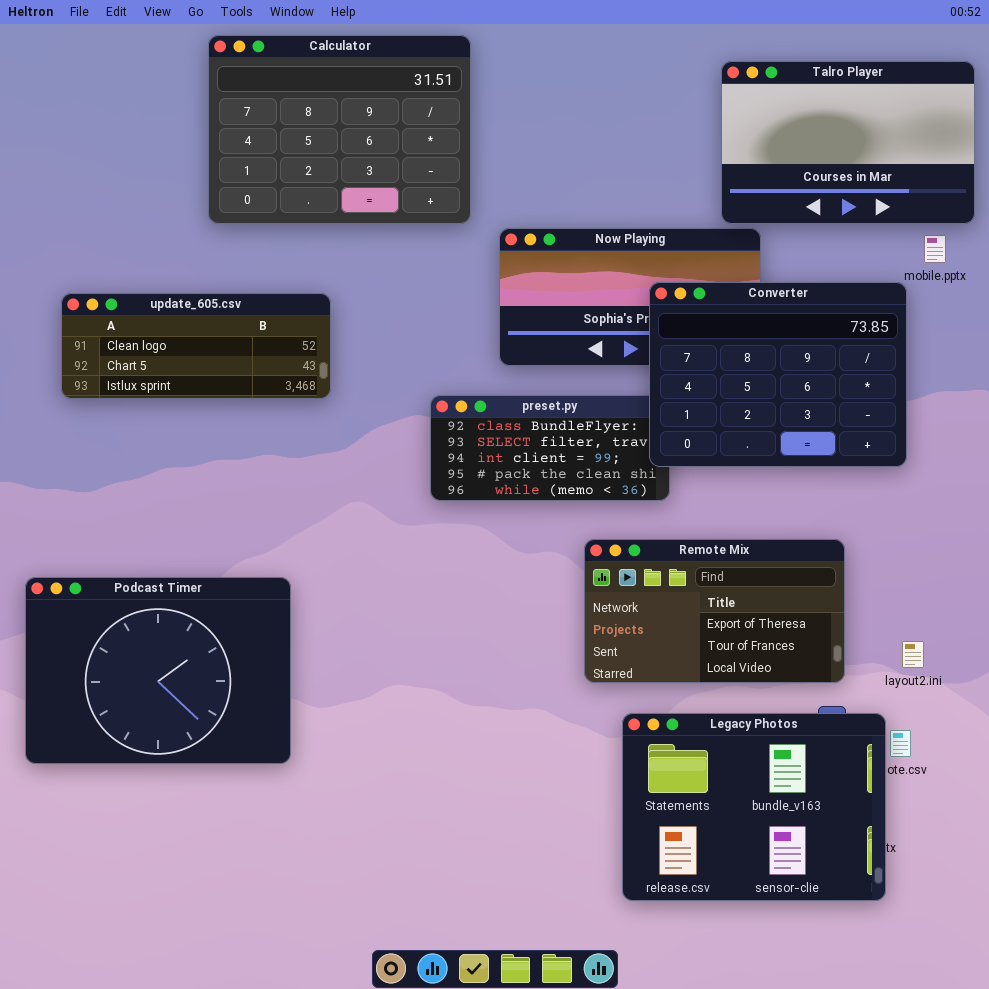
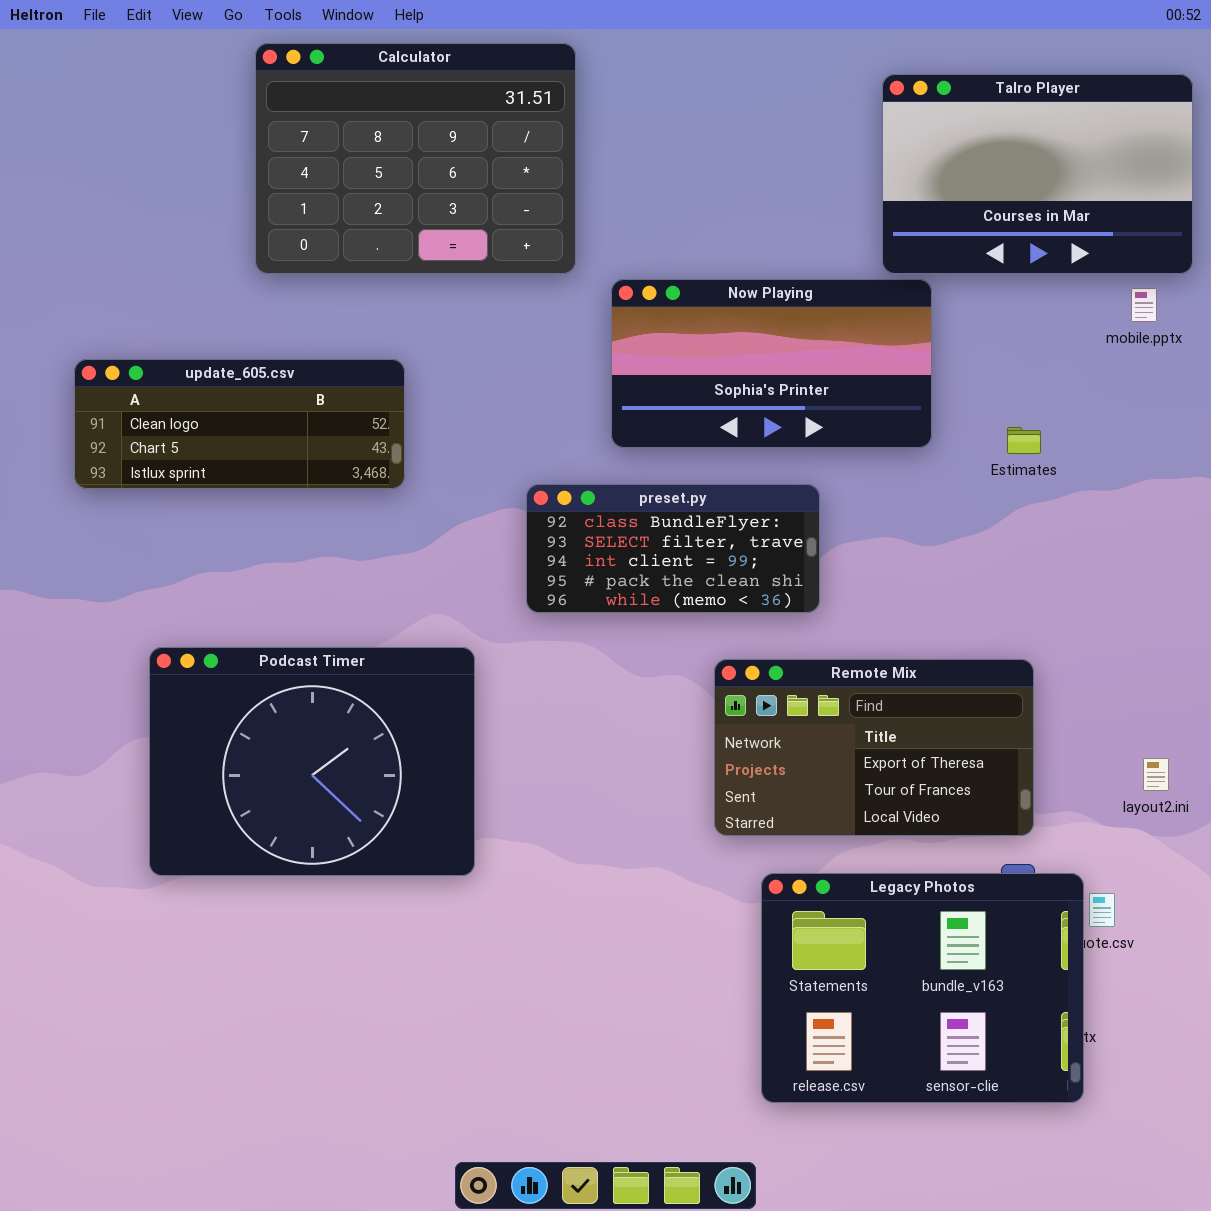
Converter: [649,282,907,467] -> none, closed
Podcast Timer: [25,577,291,764] -> [149,647,475,876], moved
layout2.ini: [902,641,924,668] -> [1143,758,1169,791], moved

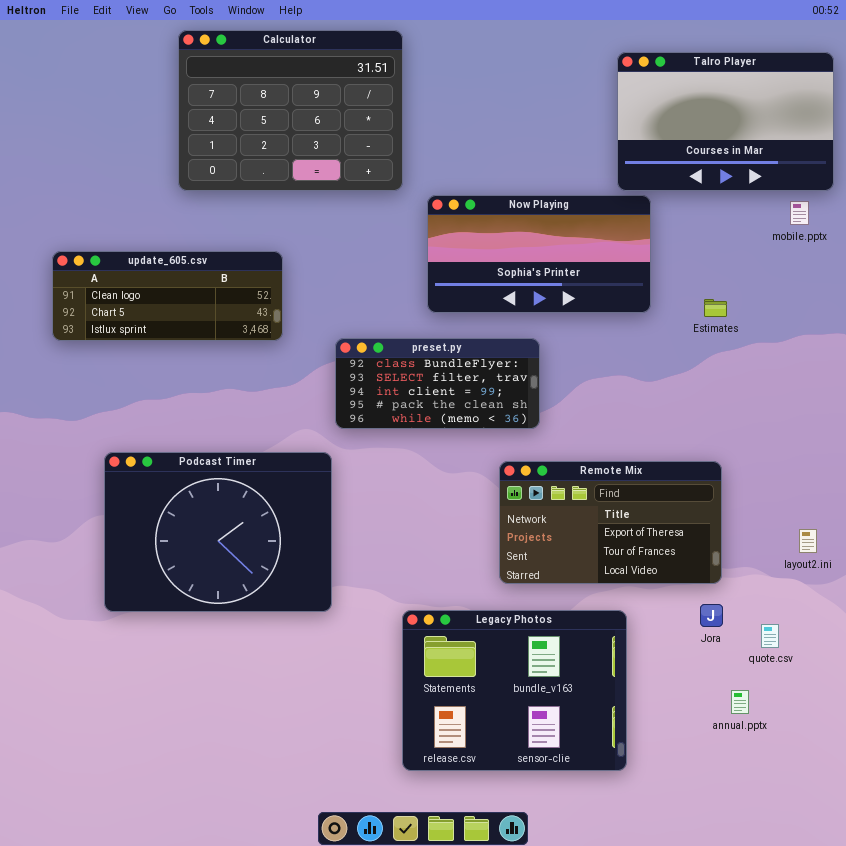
preset.py: [526,484,820,613] -> [335,338,540,429], moved
Legacy Photos: [761,873,1084,1103] -> [402,610,627,771], moved

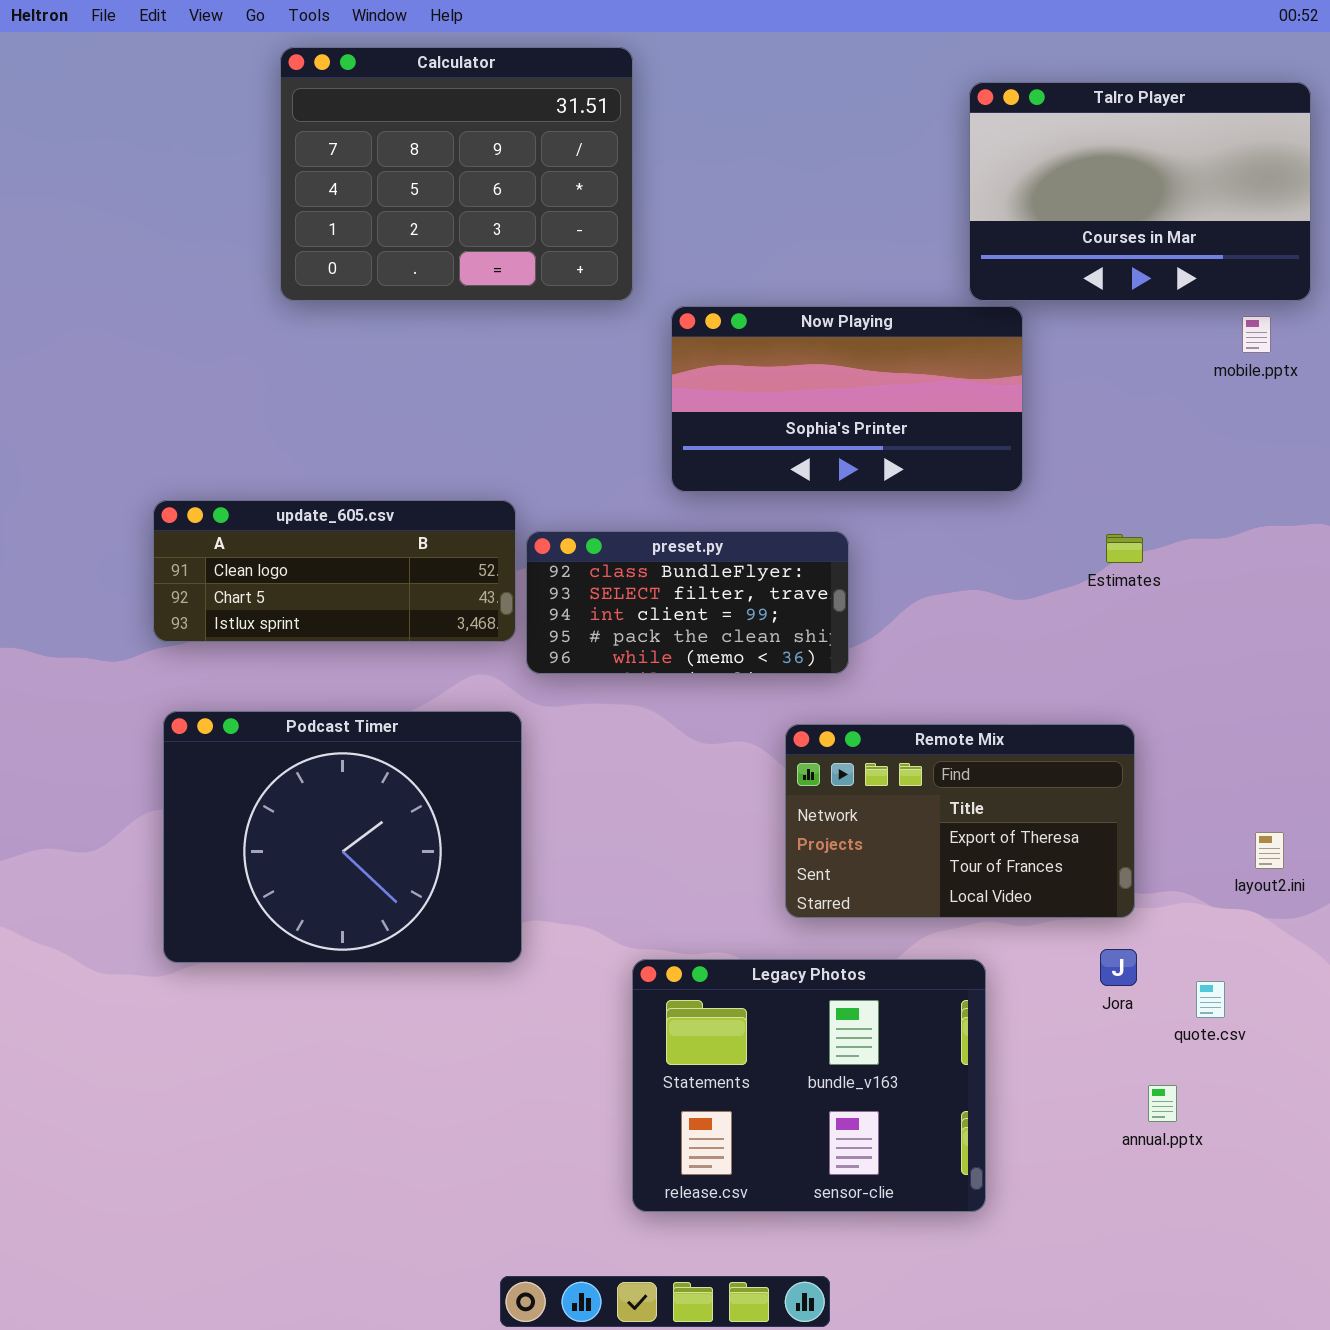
update_605.csv: [52,251,283,341] -> [153,500,516,642], moved
Estimates: [704,299,727,317] -> [1106,534,1143,563], moved

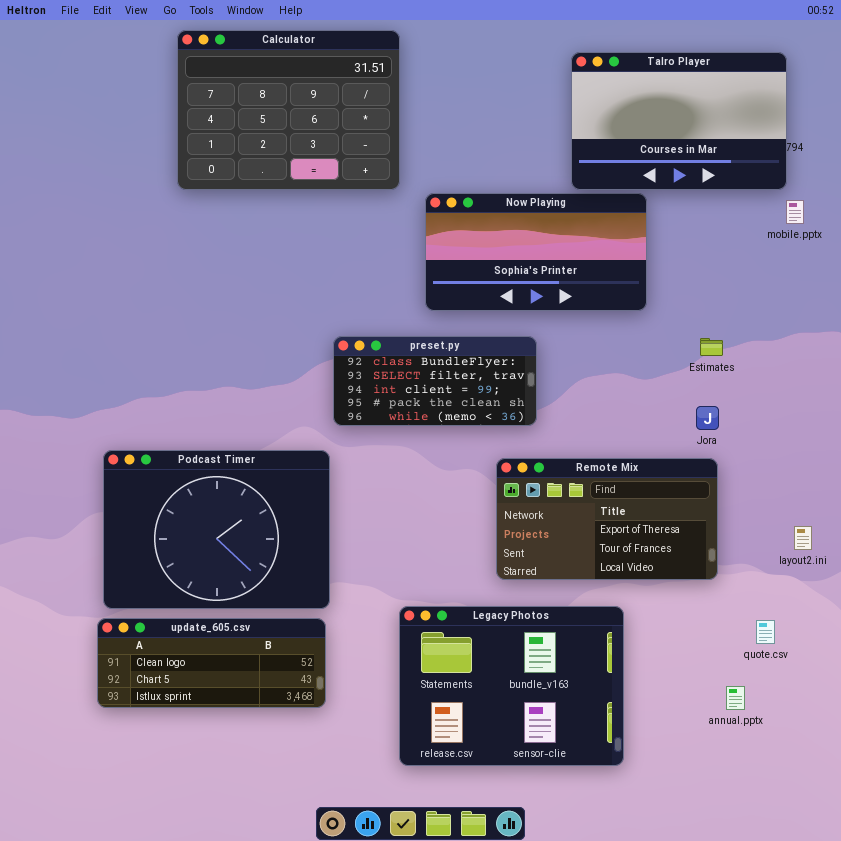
Talro Player: [969,82,1311,301] -> [571,52,787,190], moved
update_605.csv: [153,500,516,642] -> [97,618,326,708], moved
Jora: [1100,949,1137,986] -> [696,406,719,430], moved

